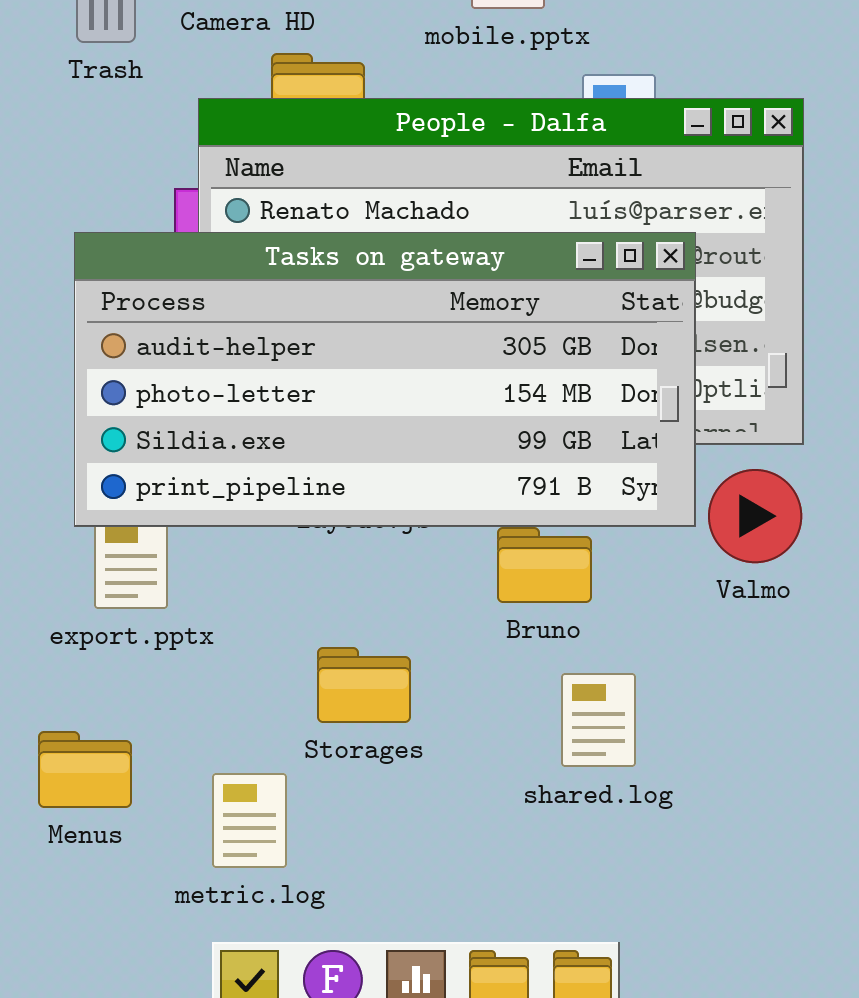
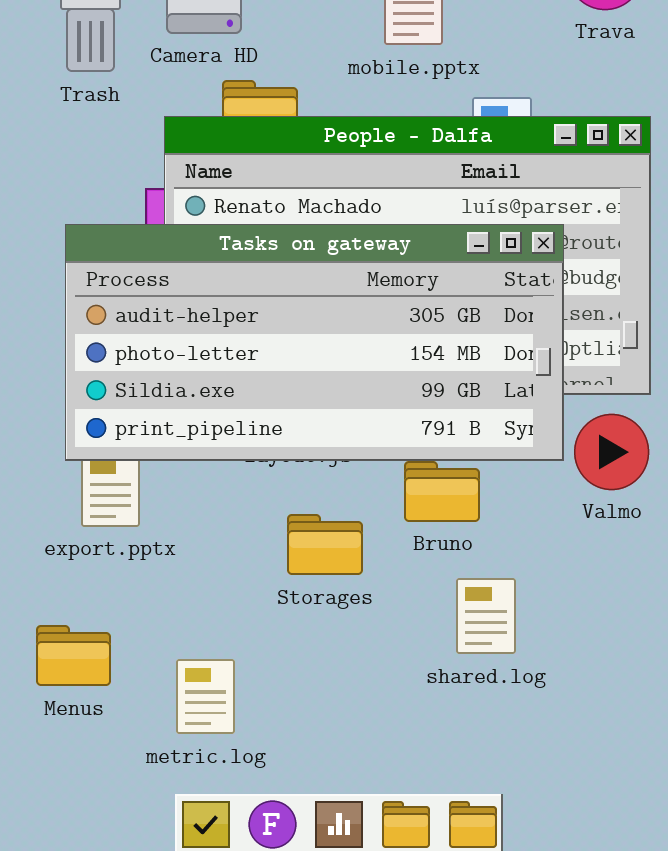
Storages: [317,647,411,723] -> [287,514,363,575], moved

